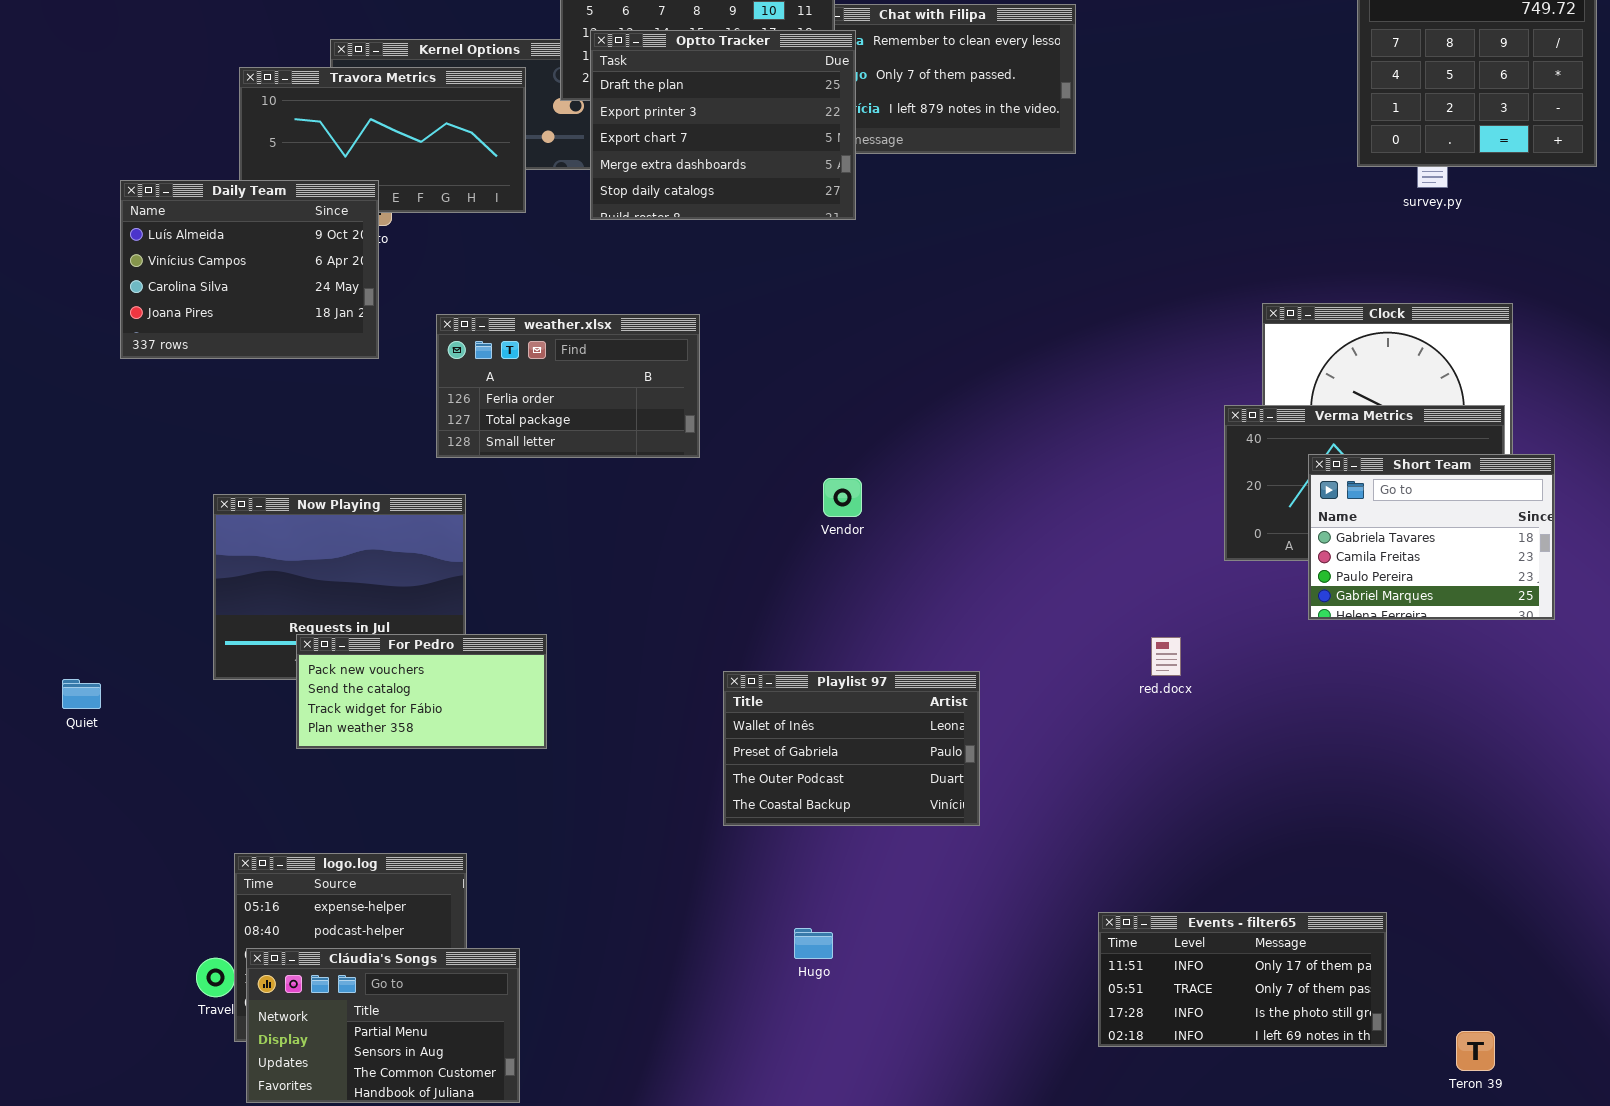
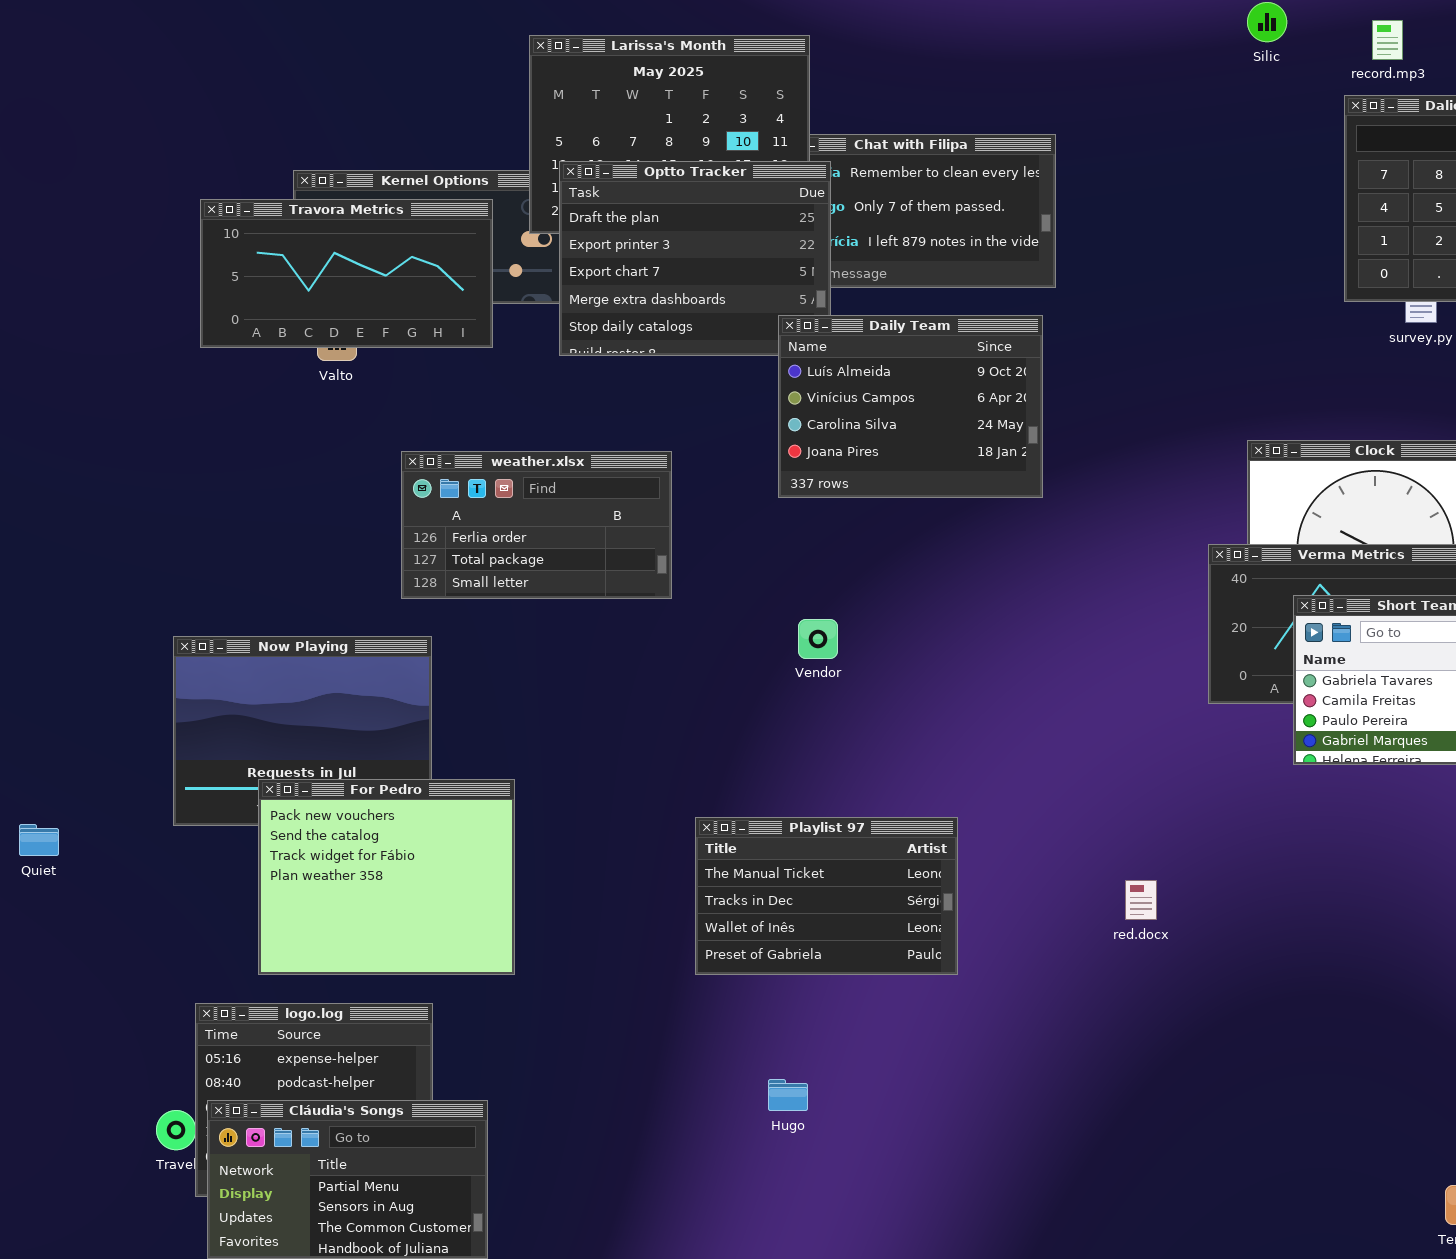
Daily Team: [120,180,379,359] -> [778,315,1043,498], moved
For Pedro: [296,634,547,749] -> [258,779,515,975], resized
red.docx: [1151,637,1181,676] -> [1125,880,1157,920], moved
Playlist 97: [723,671,980,826] -> [695,817,958,975], scrolled up 2 rows
Events - filter65: [1098,912,1387,1047] -> none, closed

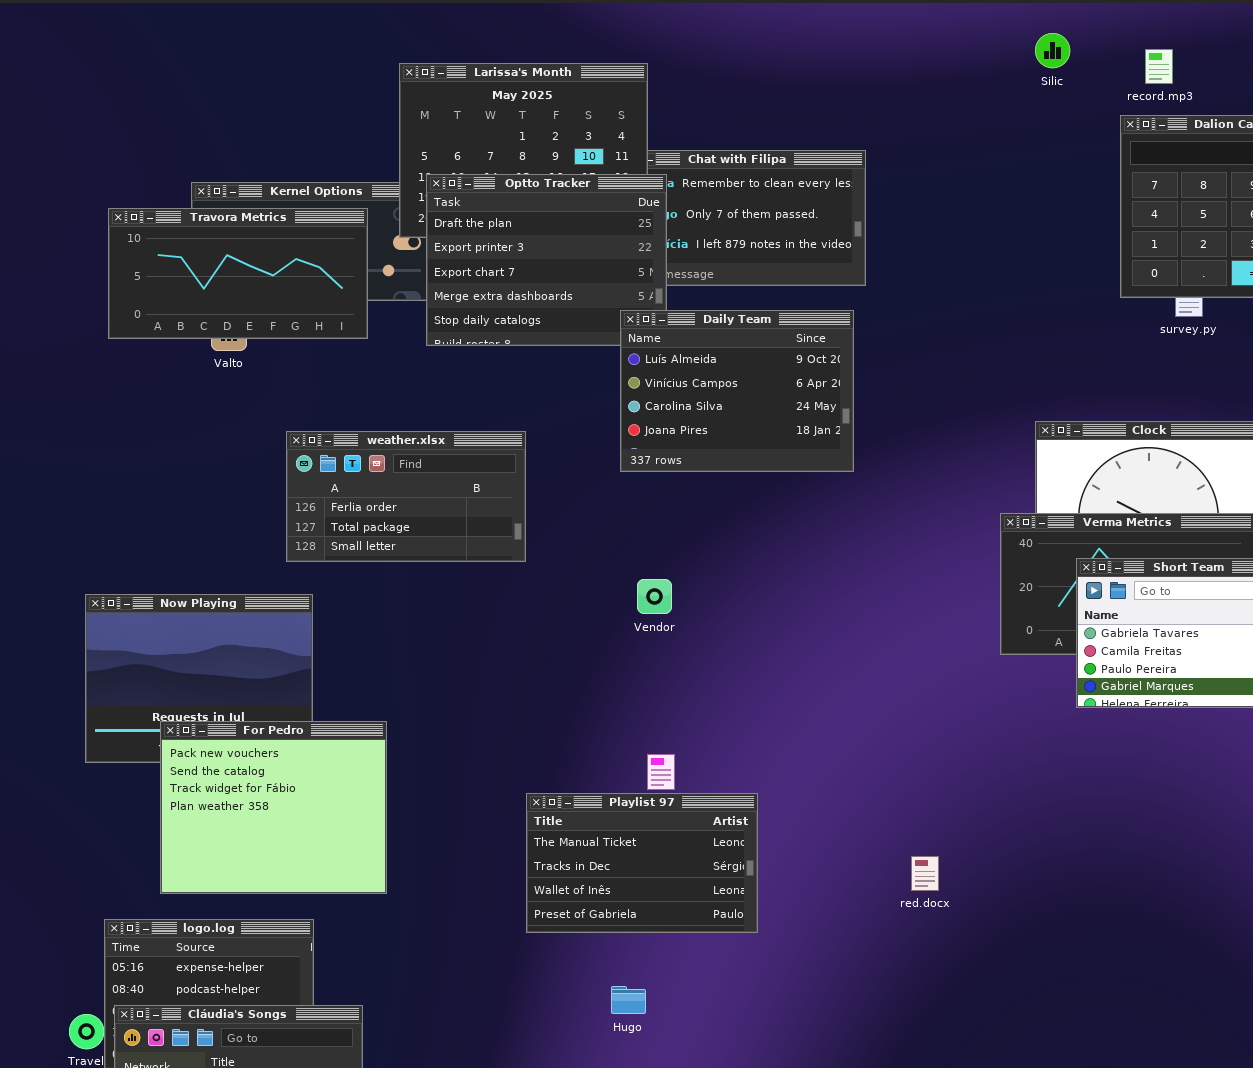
Playlist 97: [695,817,958,975] -> [526,793,758,933], moved
red.docx: [1125,880,1157,920] -> [911,856,939,891], moved

